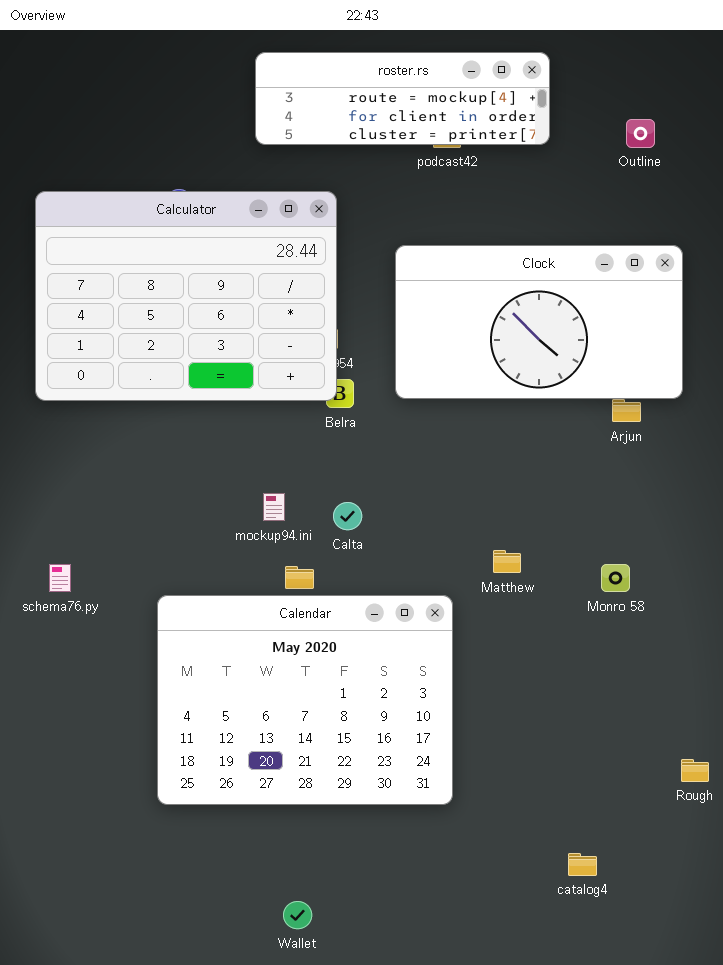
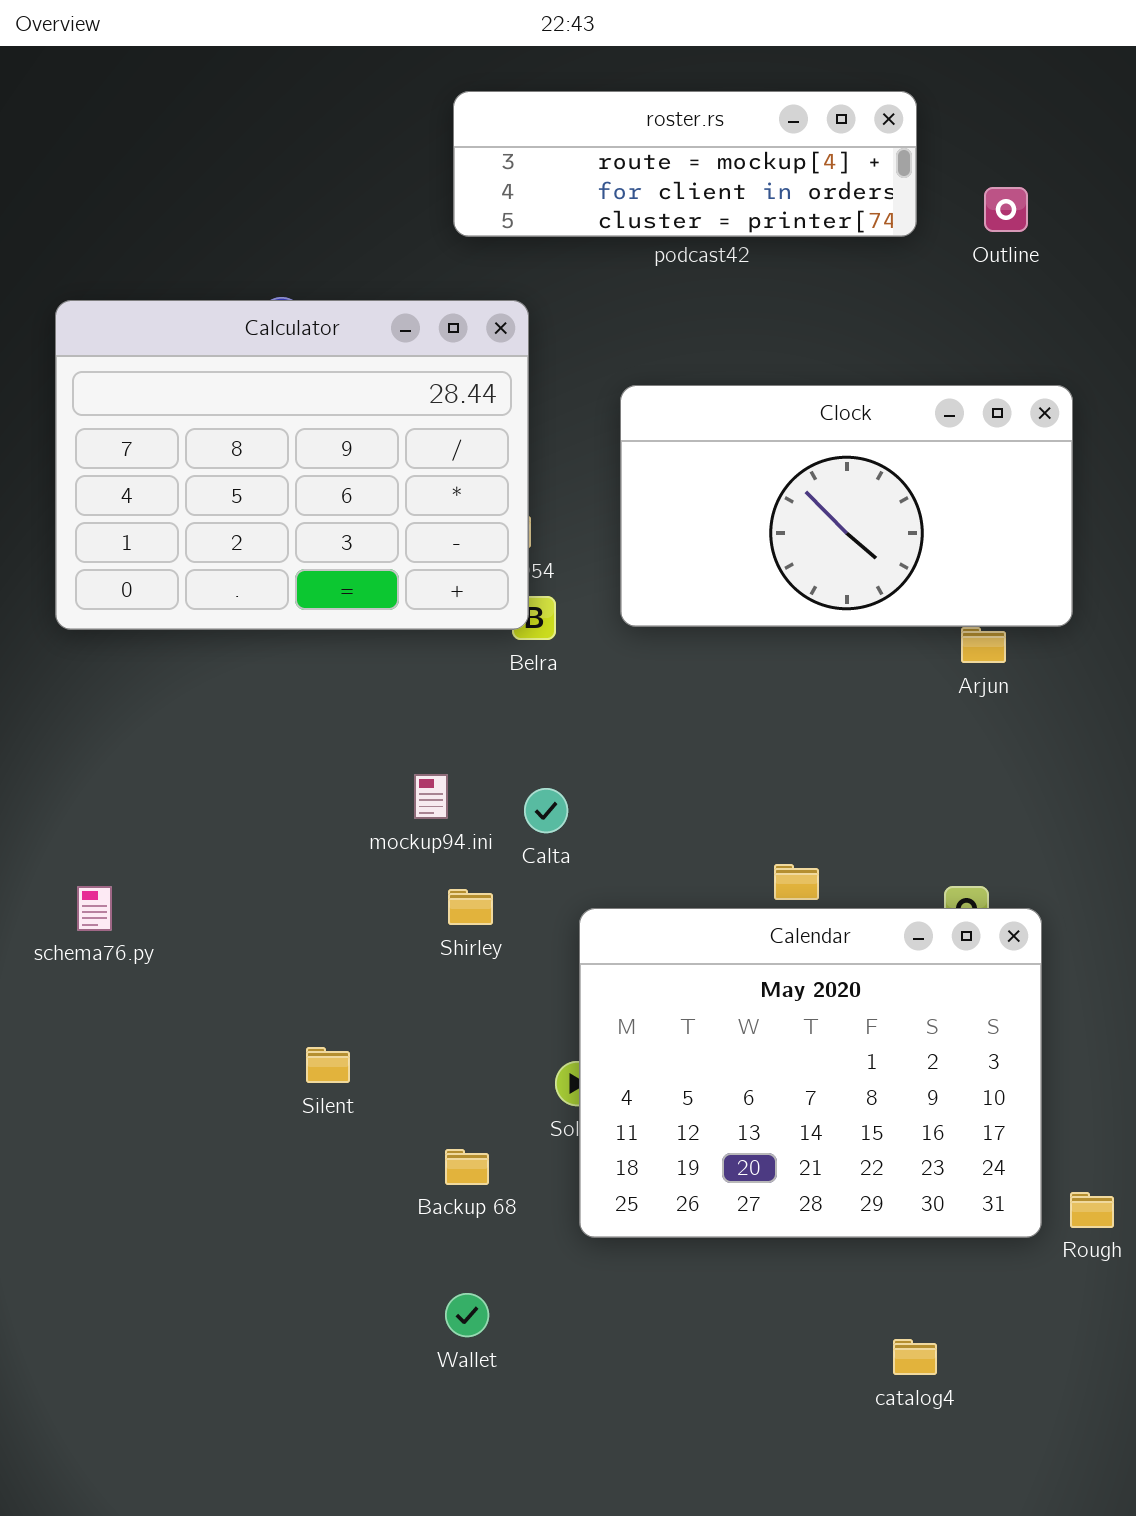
roster.rs: [255,52,550,145] -> [453,91,917,237], moved
Calendar: [157,595,453,805] -> [579,908,1042,1238], moved
Wallet: [283,901,312,929] -> [445,1293,489,1337], moved

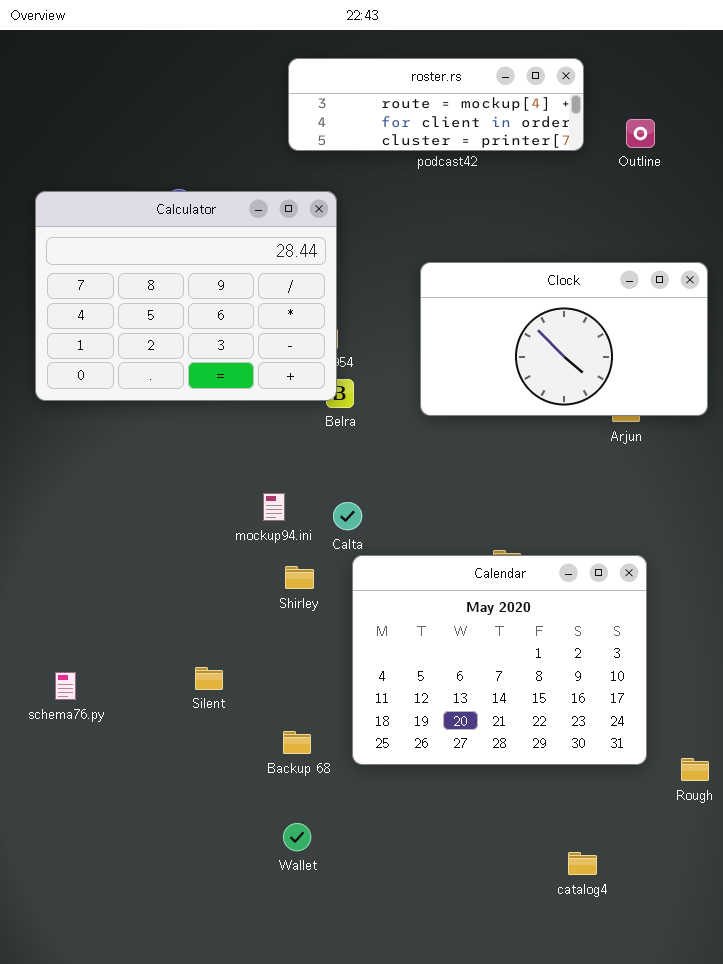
Clock: [620,385,1073,627] -> [420,262,708,416], moved
schema76.py: [77,886,112,931] -> [55,672,76,700], moved
Calendar: [579,908,1042,1238] -> [352,555,647,765], moved

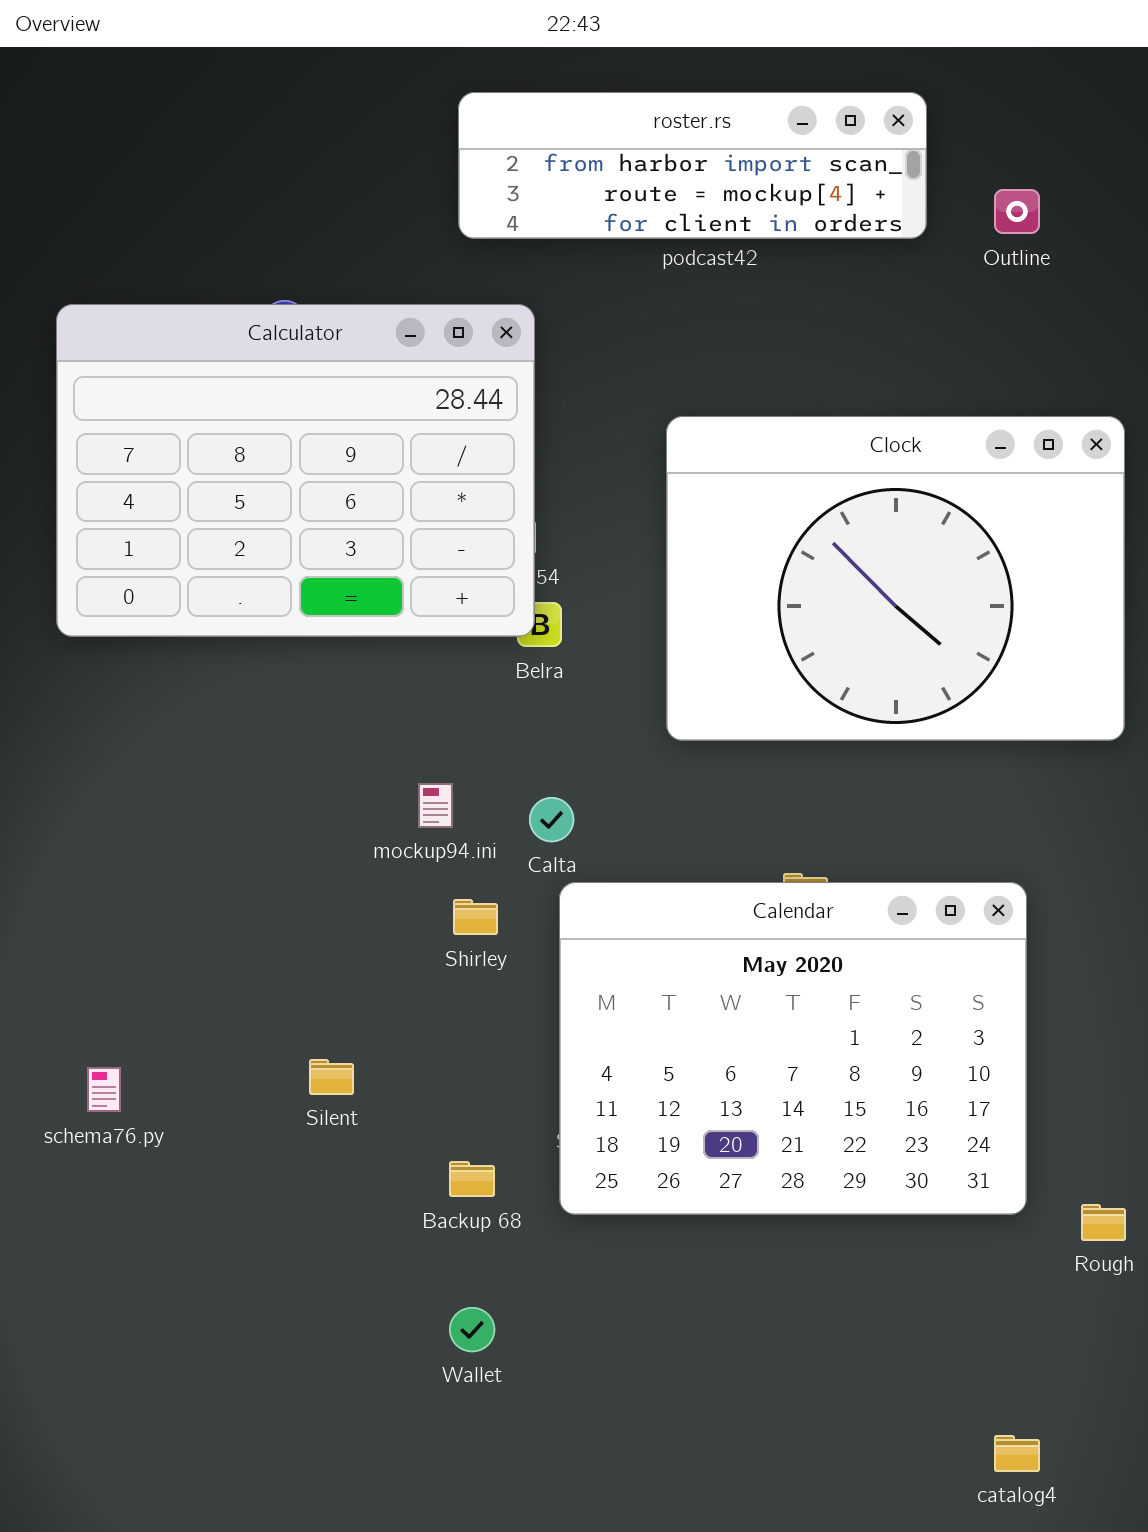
roster.rs: [288,58,584,151] -> [458,92,927,239], scrolled up 1 row
Clock: [420,262,708,416] -> [666,416,1125,741], resized
catalog4: [568,852,597,875] -> [994,1435,1040,1472], moved

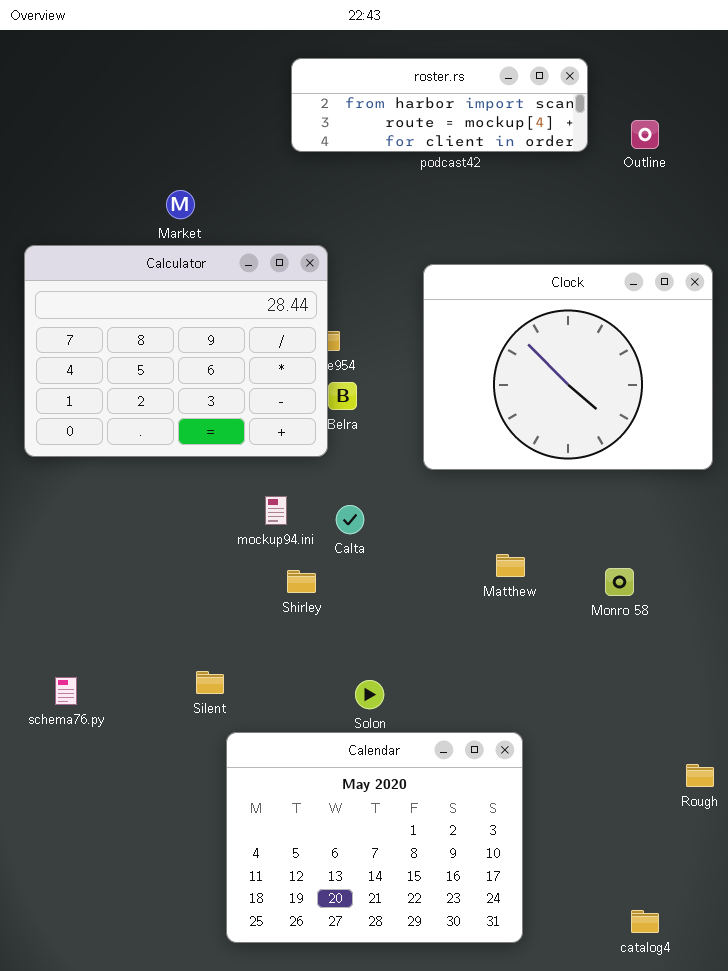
Calculator: [56,304,535,637] -> [24,245,328,457], moved
Calendar: [559,882,1027,1215] -> [226,732,523,943], moved

